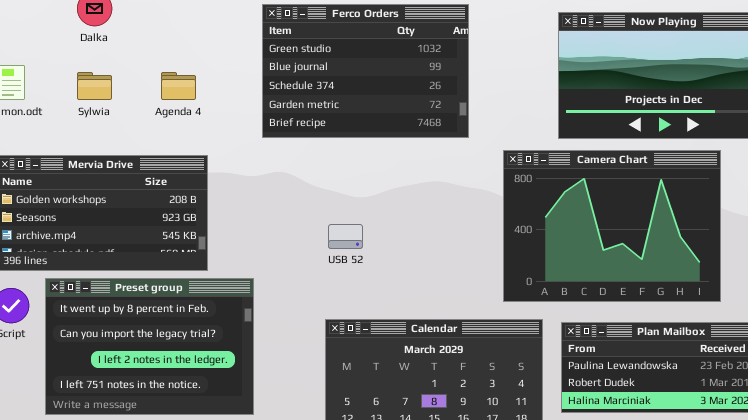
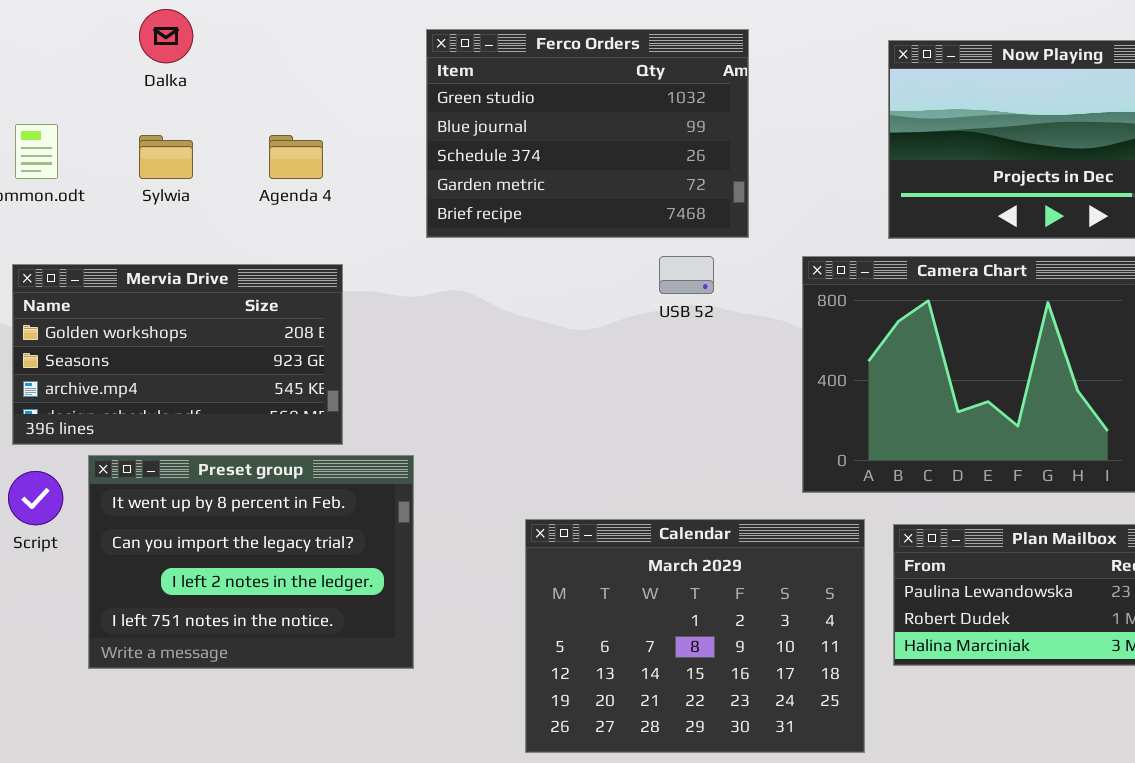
USB 52: [328,224,363,249] -> [659,256,714,294], moved

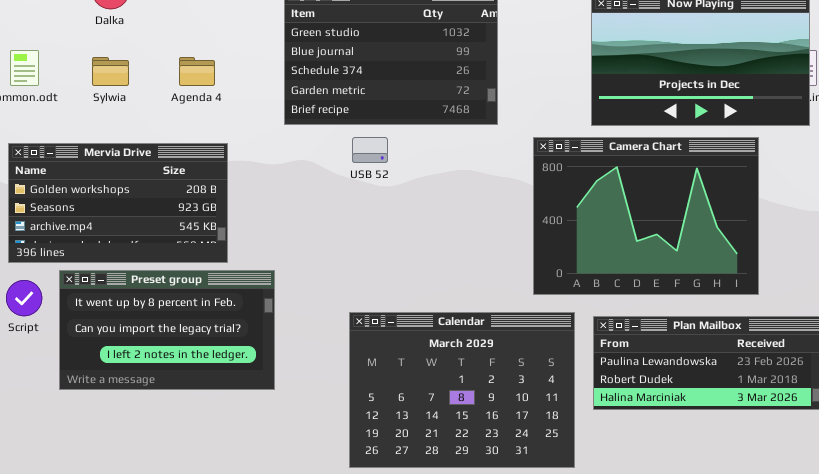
USB 52: [659,256,714,294] -> [352,137,388,163], moved
Preset group: [88,455,414,669] -> [59,270,275,390], resized

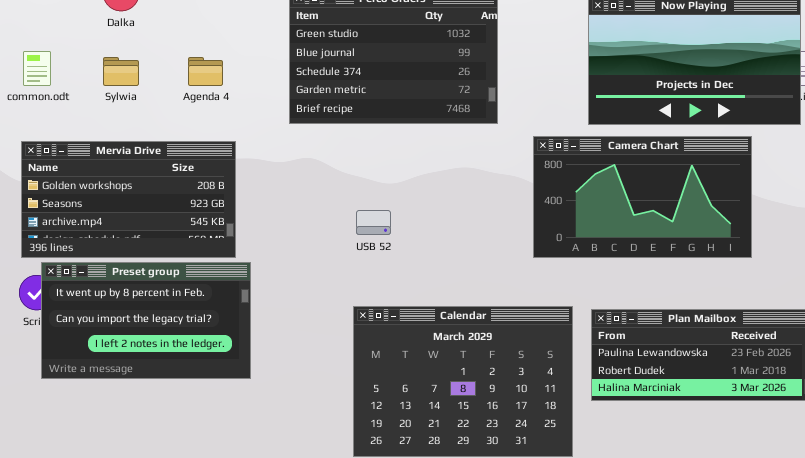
USB 52: [352,137,388,163] -> [356,210,391,235], moved
Camera Chart: [533,137,759,295] -> [533,136,752,258], resized
Preset group: [59,270,275,390] -> [41,262,251,379], moved

